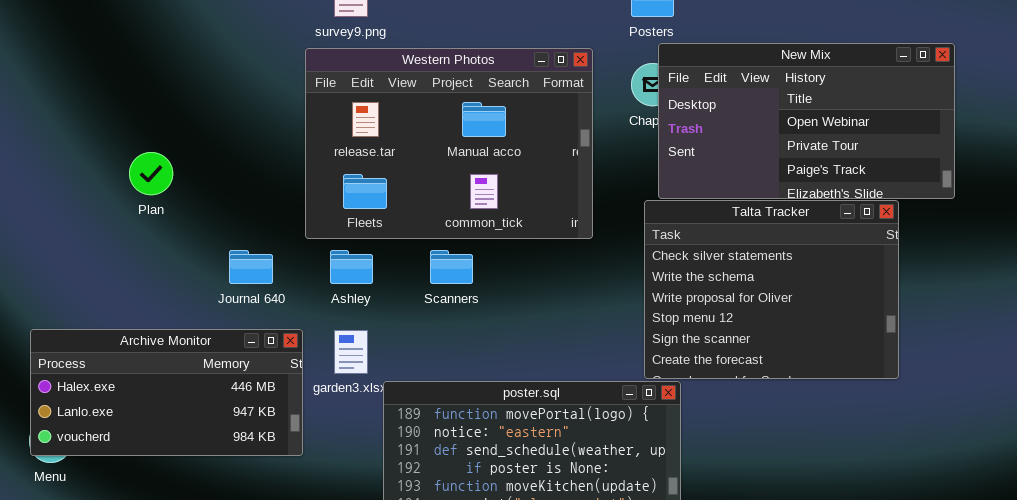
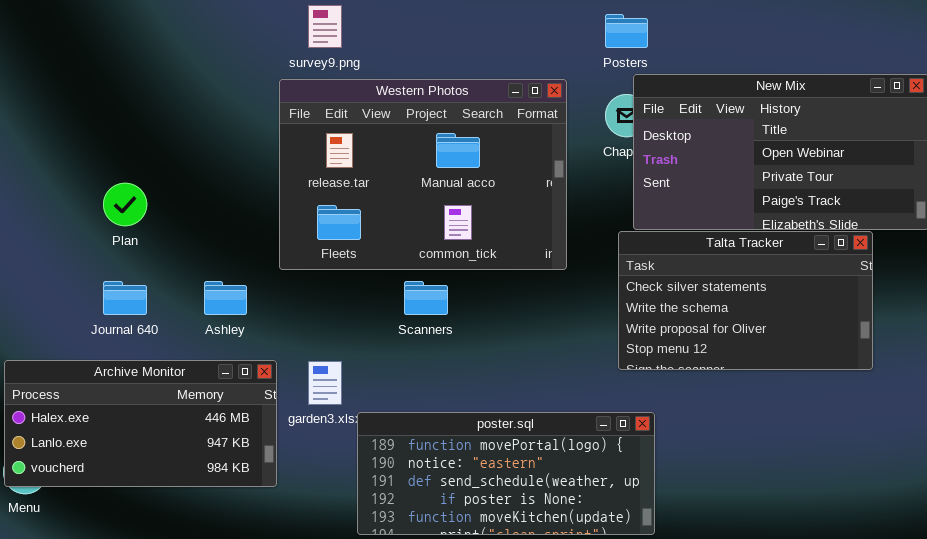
Talta Tracker: [644,200,899,379] -> [618,231,873,370], resized
Journal 640: [229,250,273,284] -> [103,281,147,315], moved
Ashley: [330,250,373,284] -> [204,281,247,315], moved

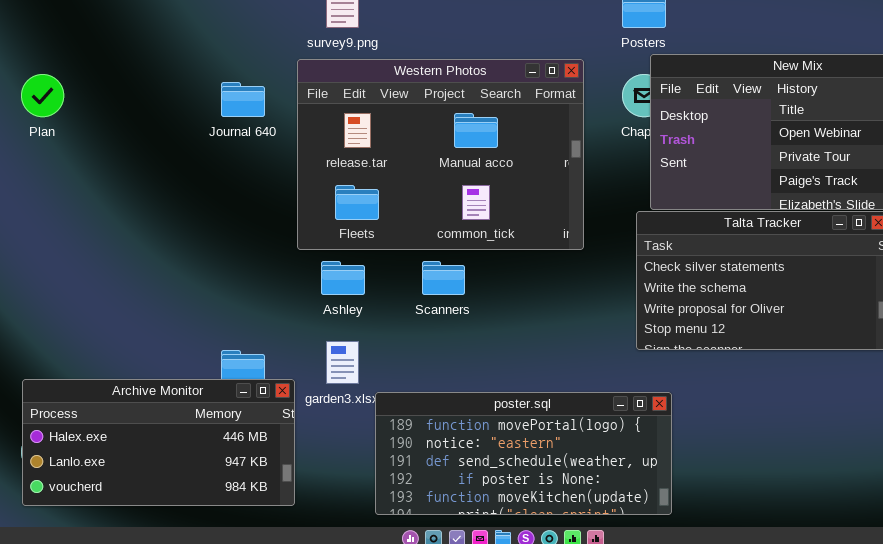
Plan: [103,183,147,226] -> [21,74,64,117], moved
Journal 640: [103,281,147,315] -> [221,82,265,117], moved
Ashley: [204,281,247,315] -> [321,261,365,295], moved
Archive Monitor: [4,360,277,487] -> [22,379,295,506], moved

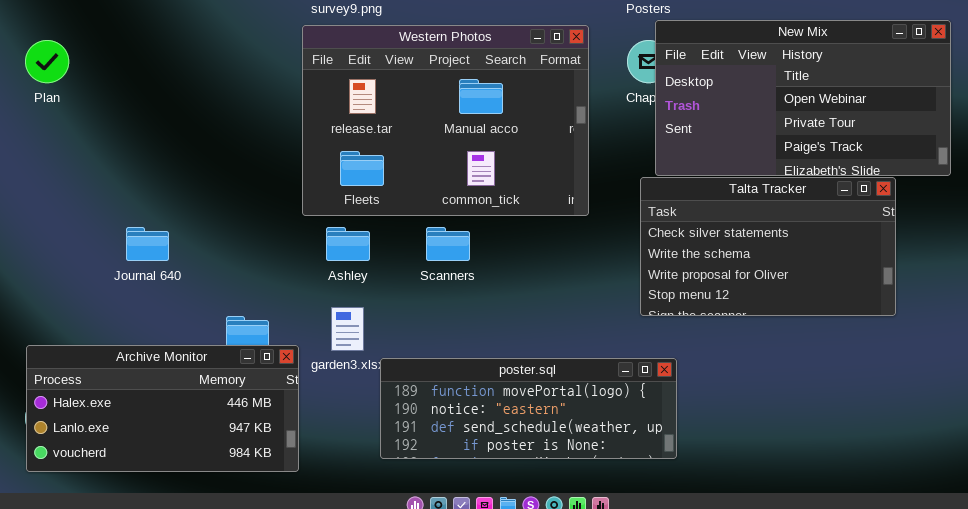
Journal 640: [221,82,265,117] -> [126,227,169,261], moved
poster.sql: [375,392,672,515] -> [380,358,677,459], resized

